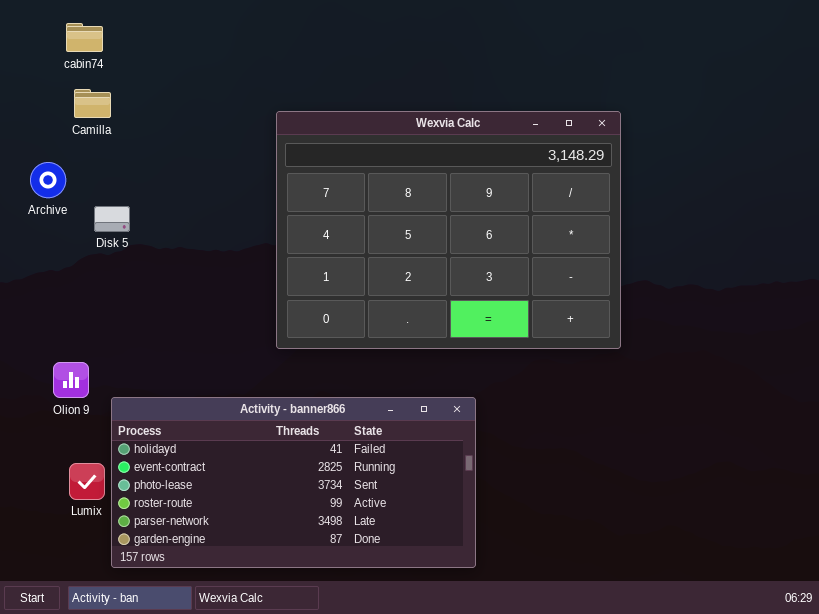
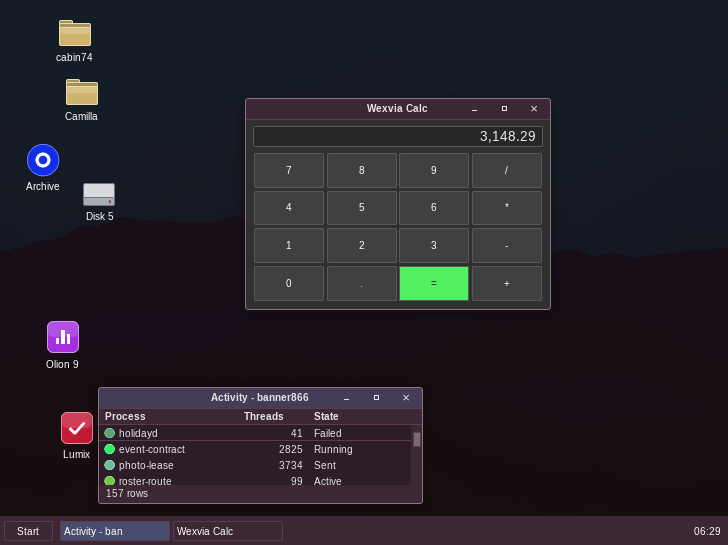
Activity - banner866: [111,397,476,568] -> [98,387,423,504], resized

